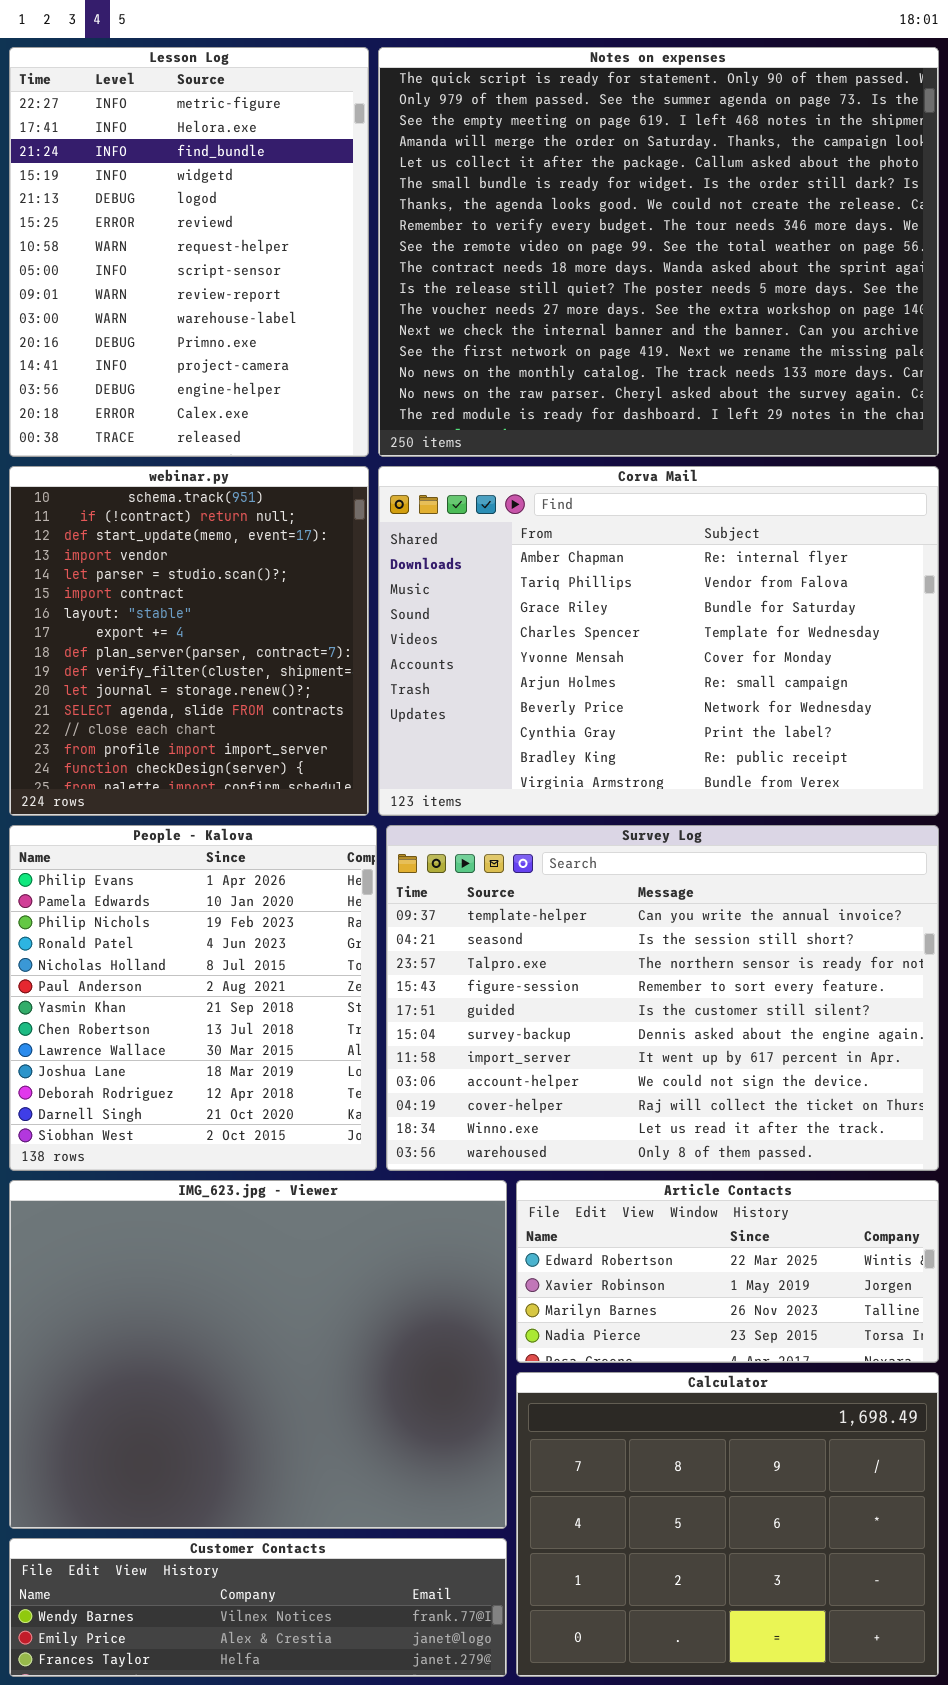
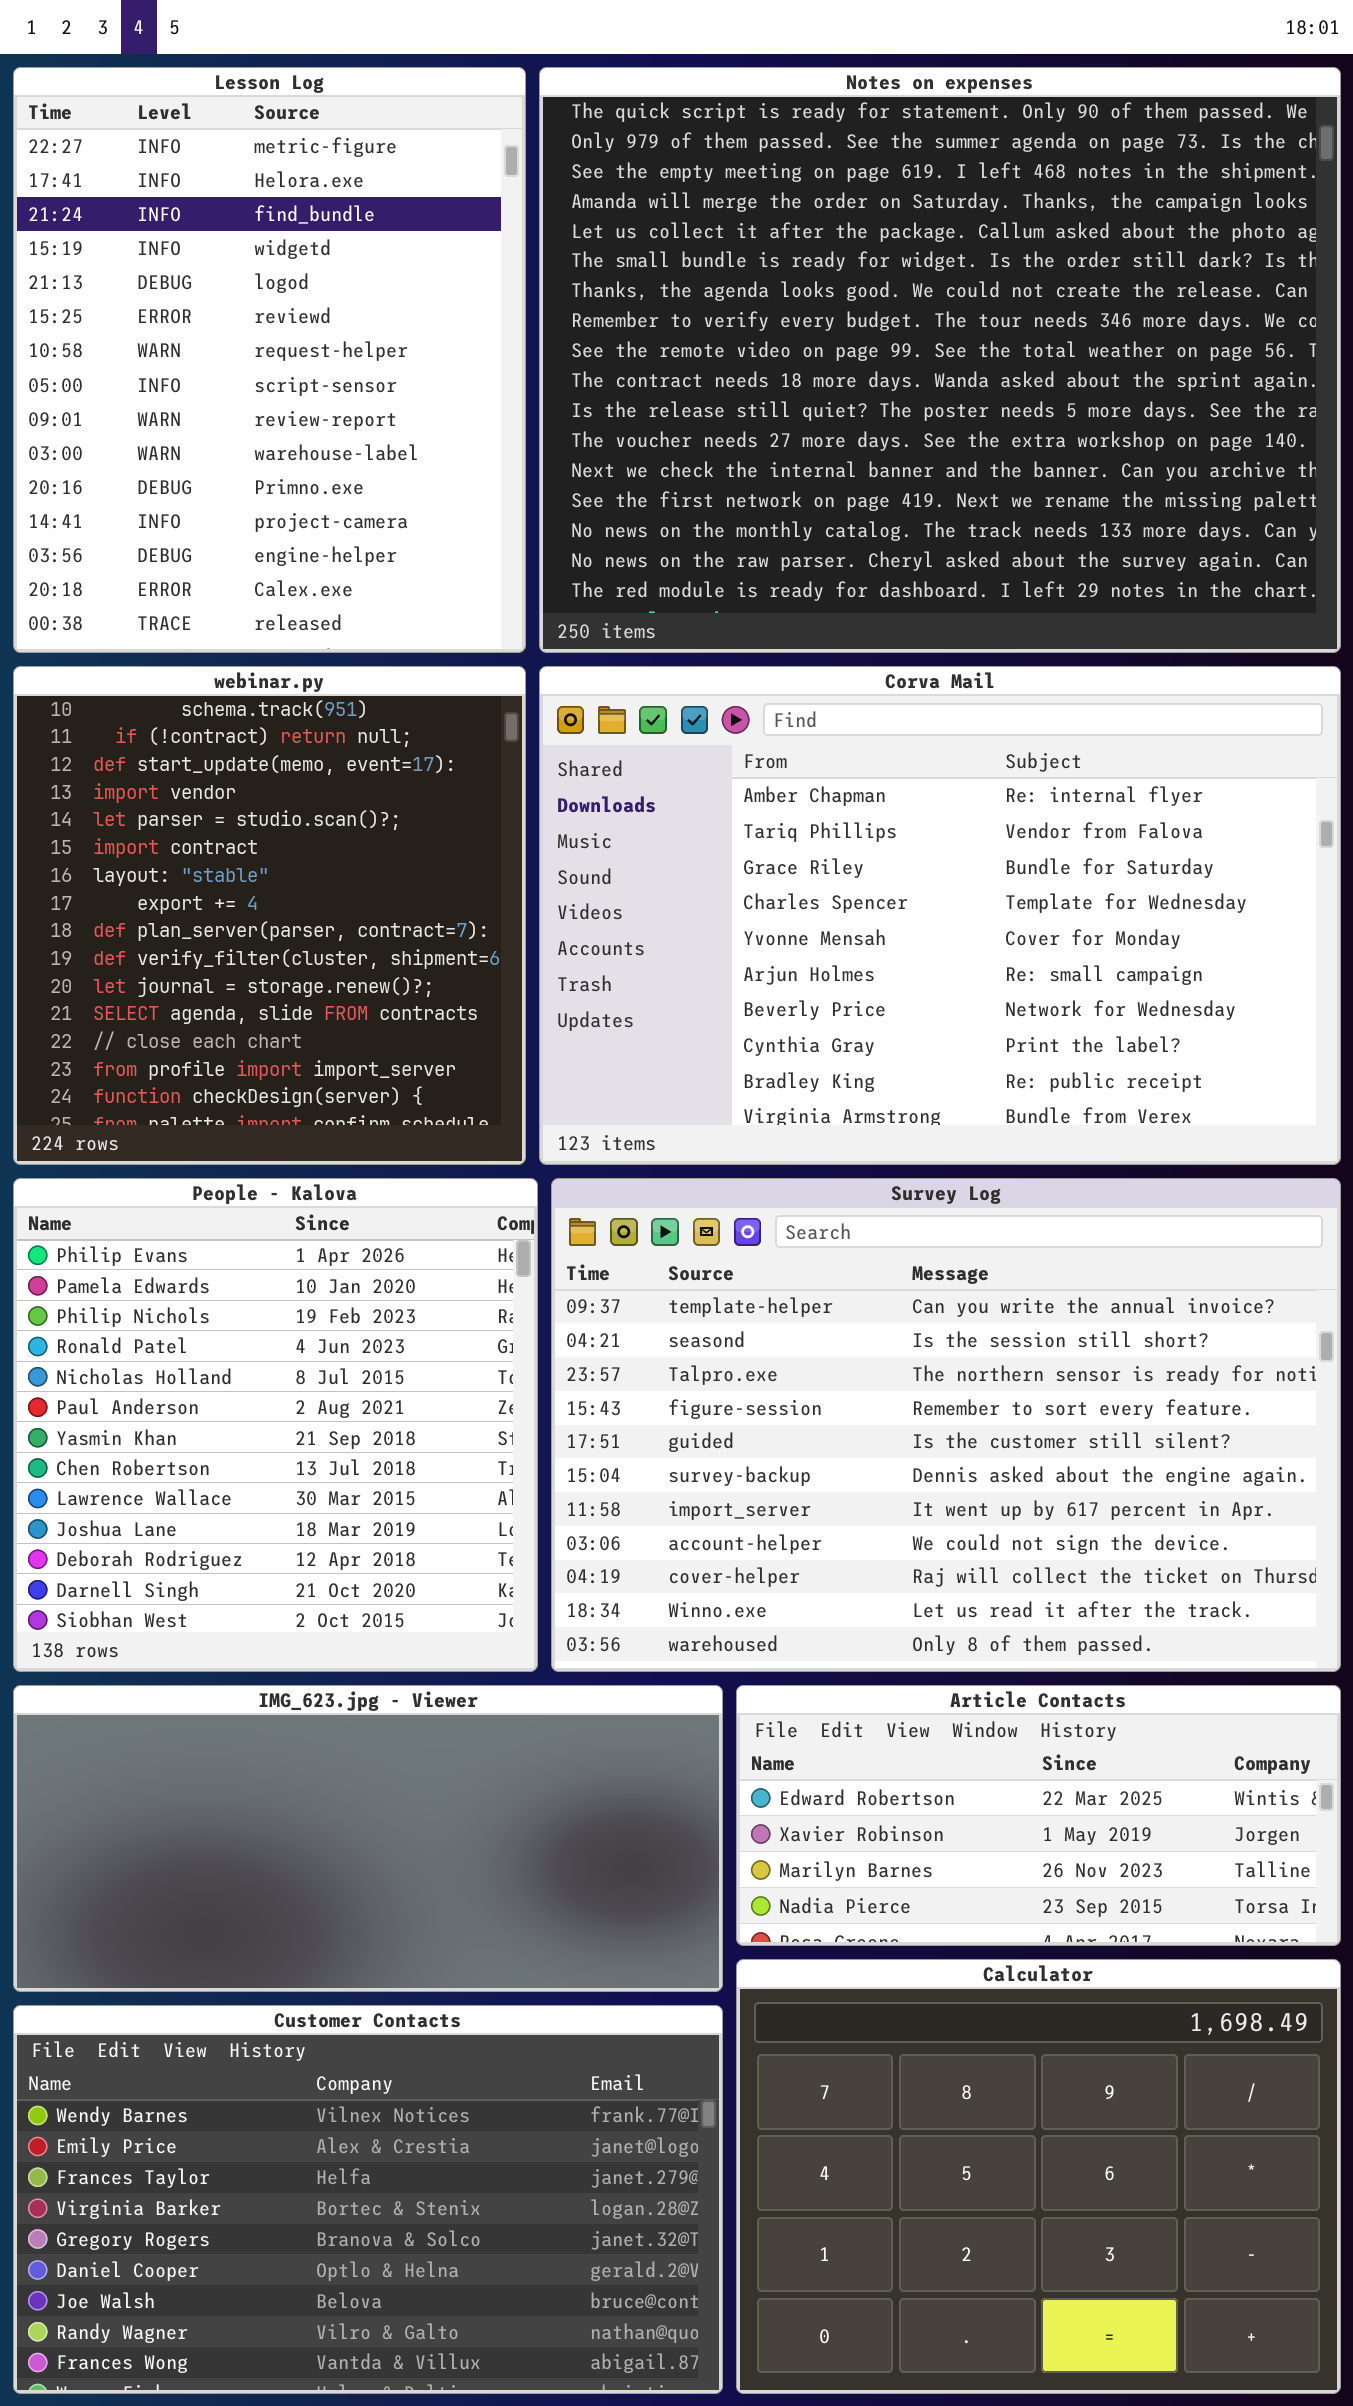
IMG_623.jpg - Viewer: [9,1180,507,1529] -> [13,1685,723,1992], resized
Customer Contacts: [9,1538,507,1677] -> [13,2005,723,2394], resized

